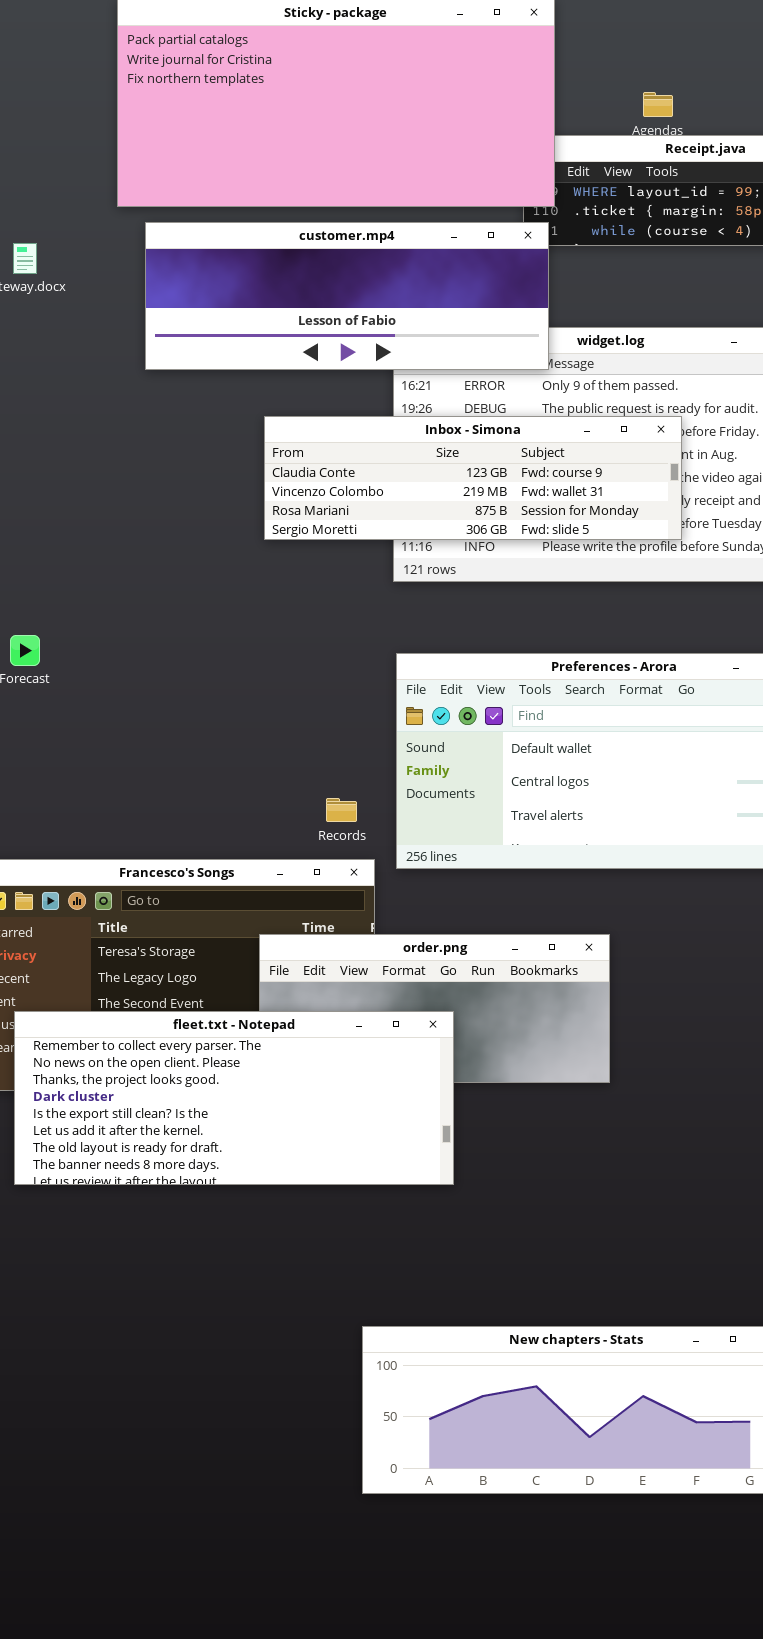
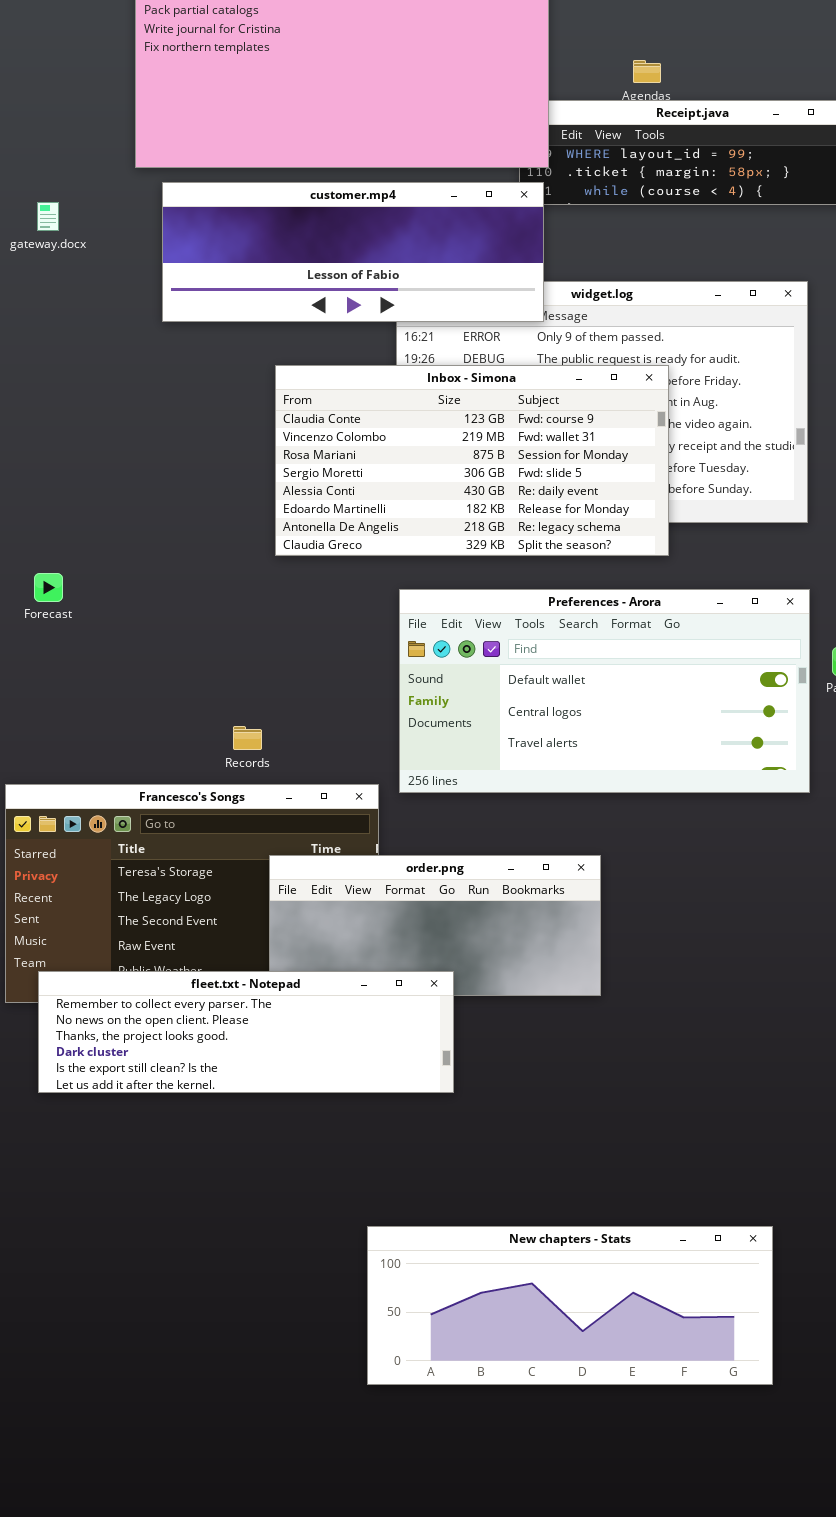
Inbox - Simona: [264,416,682,540] -> [275,365,669,556], resized
Records: [326,798,357,822] -> [233,726,262,750], moved
fleet.txt - Notepad: [14,1011,454,1185] -> [38,971,454,1093], resized

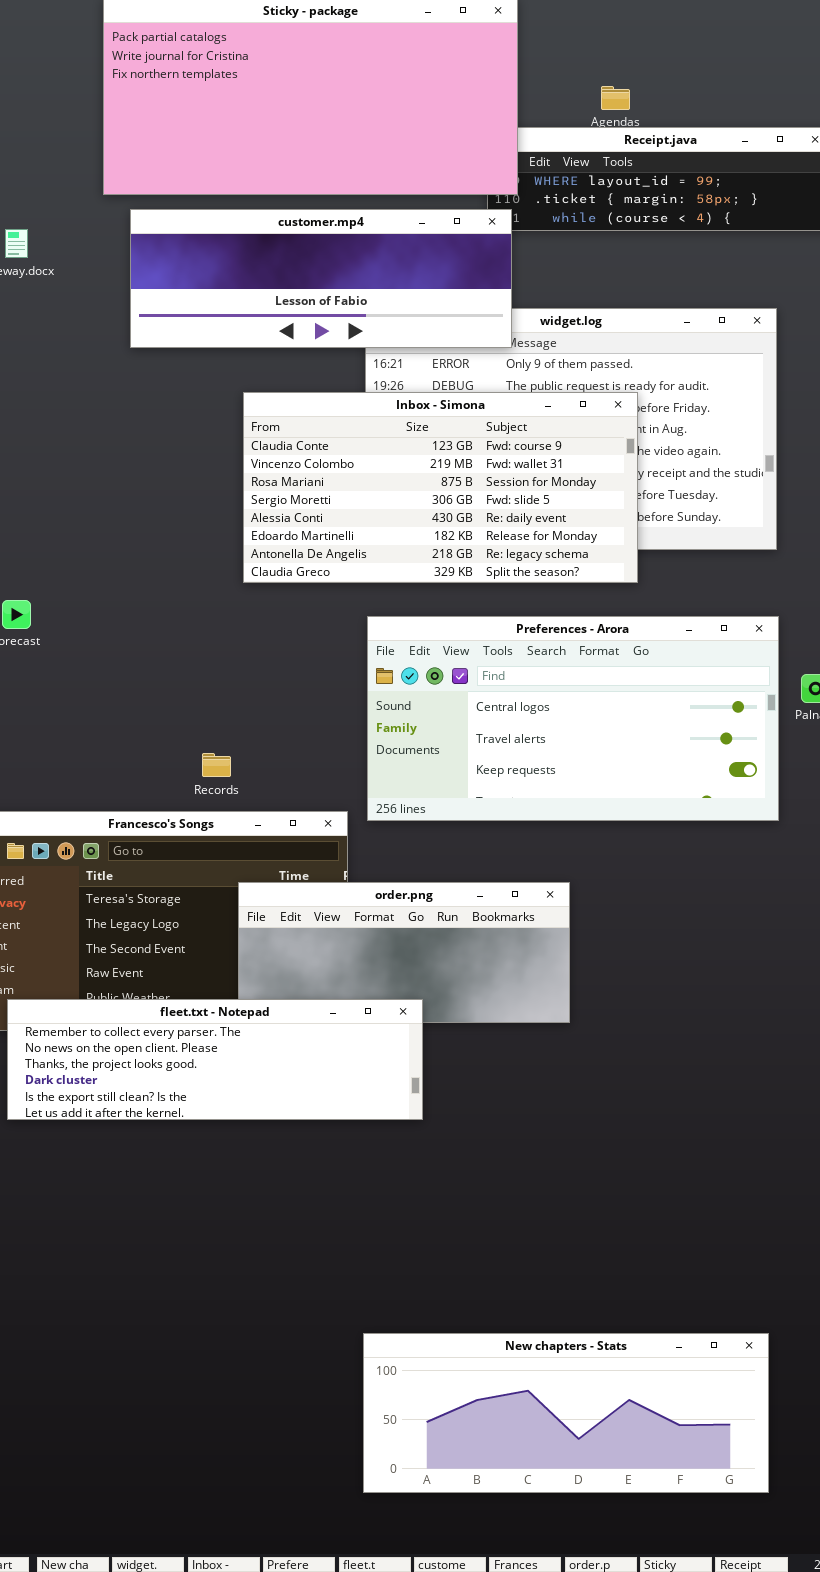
Preferences - Arora: [399,589,810,793] -> [367,616,779,821], scrolled down 1 row
New chapters - Stats: [367,1226,773,1385] -> [363,1333,769,1493], moved

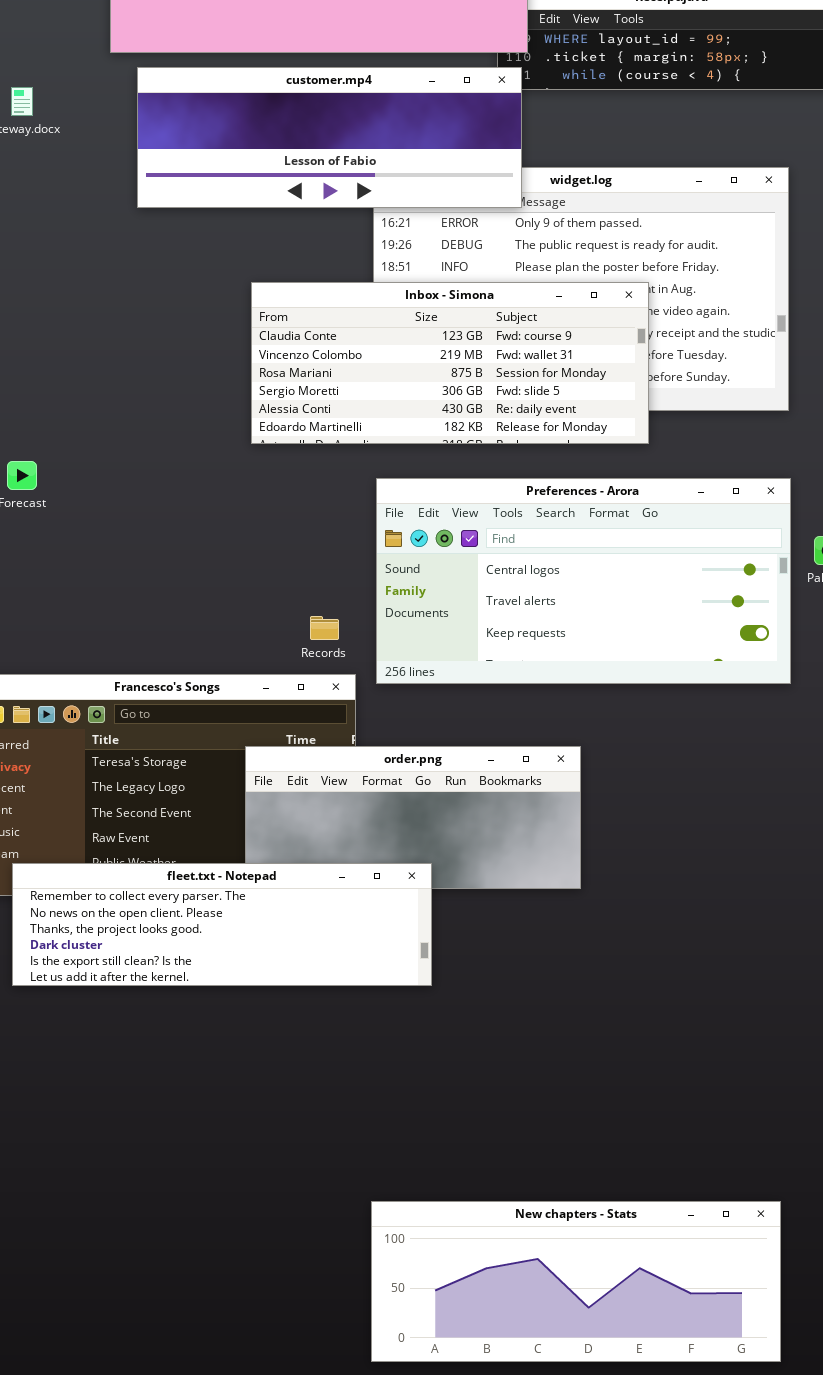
Inbox - Simona: [243,392,638,583] -> [251,282,649,444], resized
Records: [202,753,231,777] -> [310,616,339,640], moved

